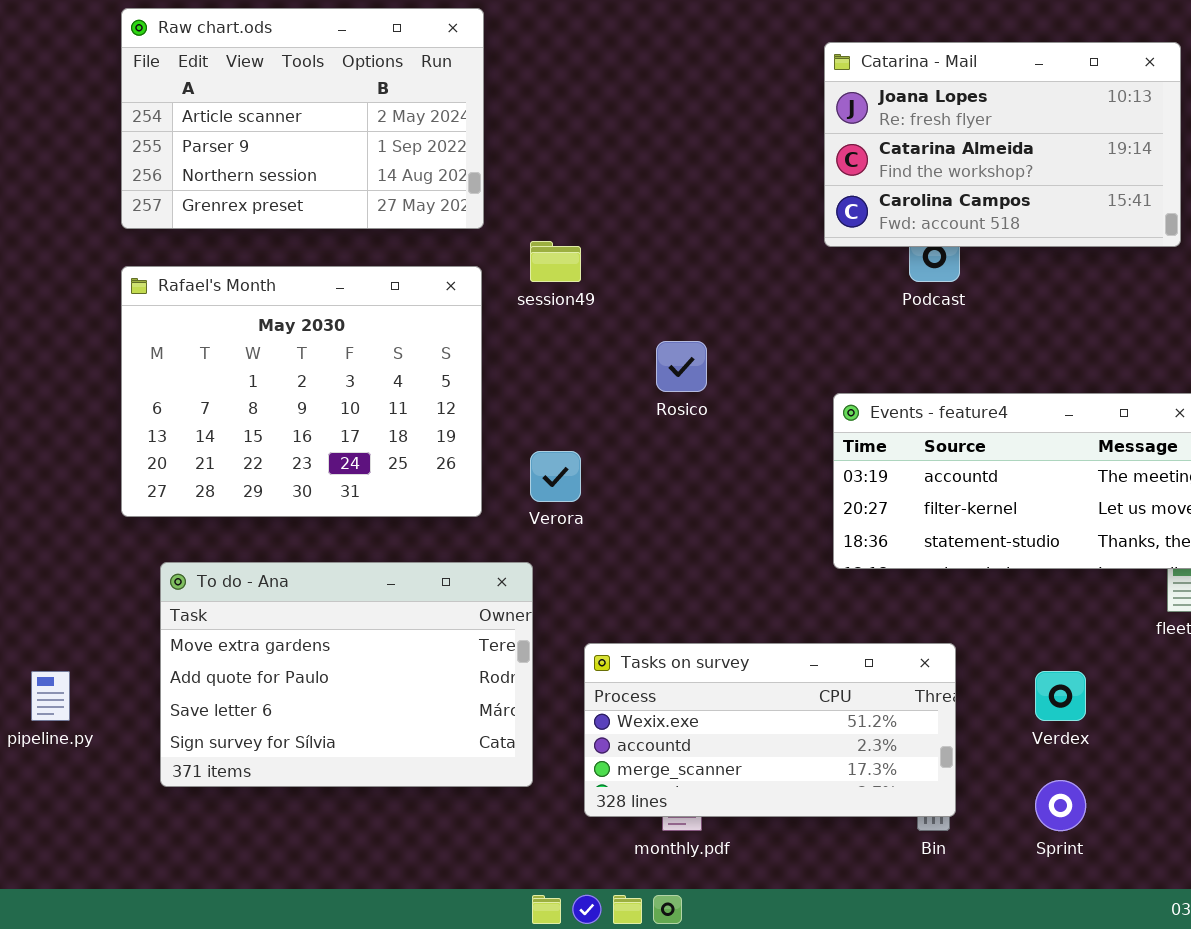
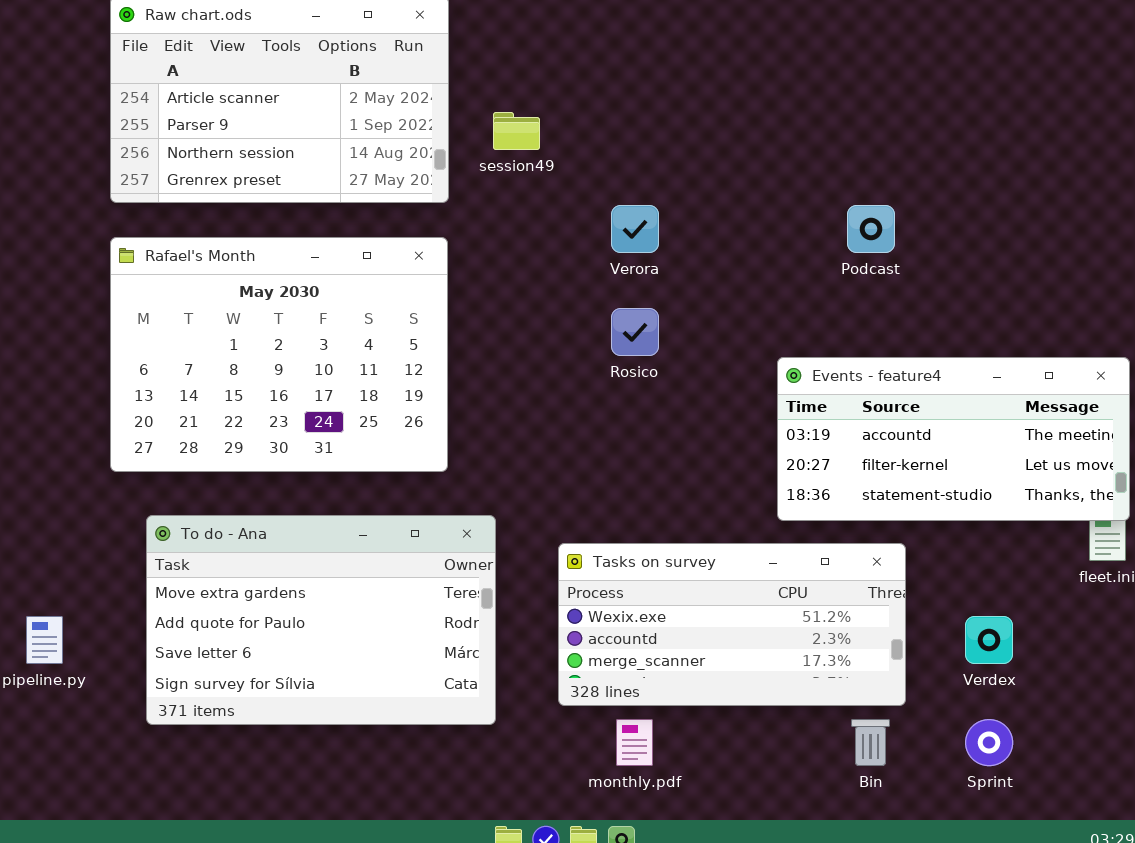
Catarina - Mail: [824,42,1181,247] -> none, closed
session49: [530,241,581,282] -> [493,112,540,150], moved
Verora: [530,451,581,502] -> [611,205,659,253], moved
Tasks on survey: [584,643,956,817] -> [558,543,906,706], moved

